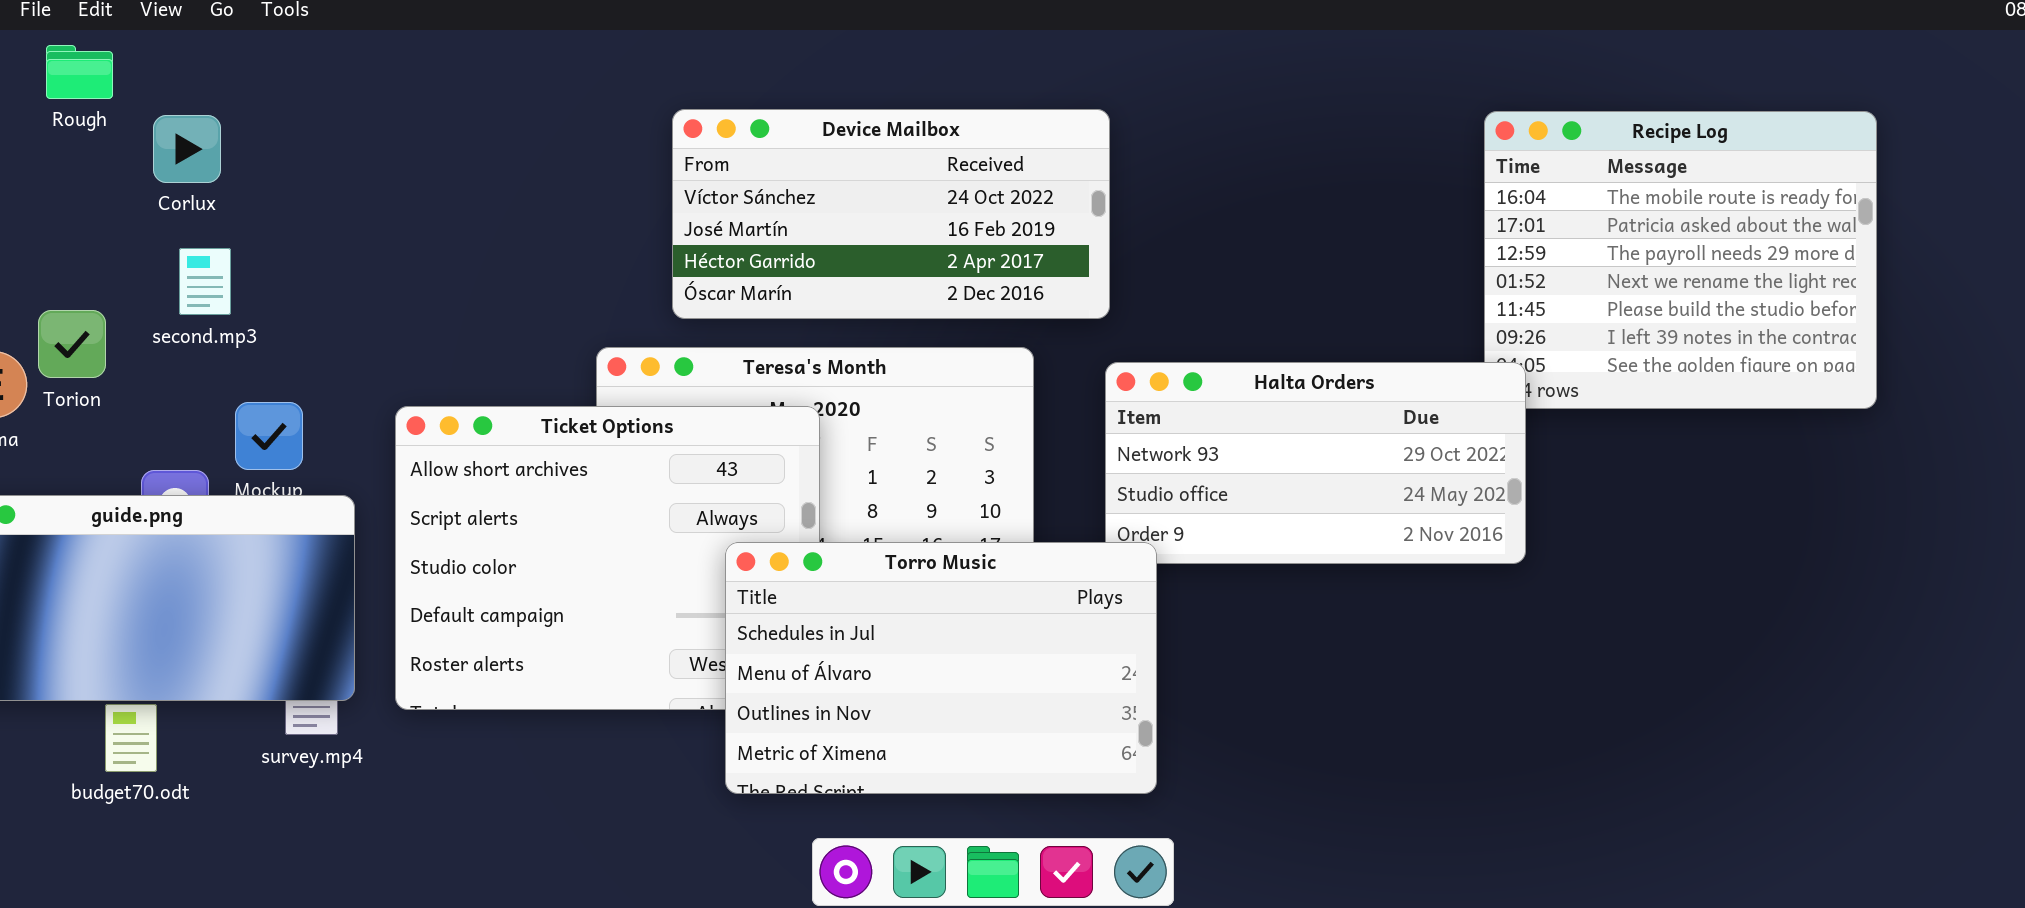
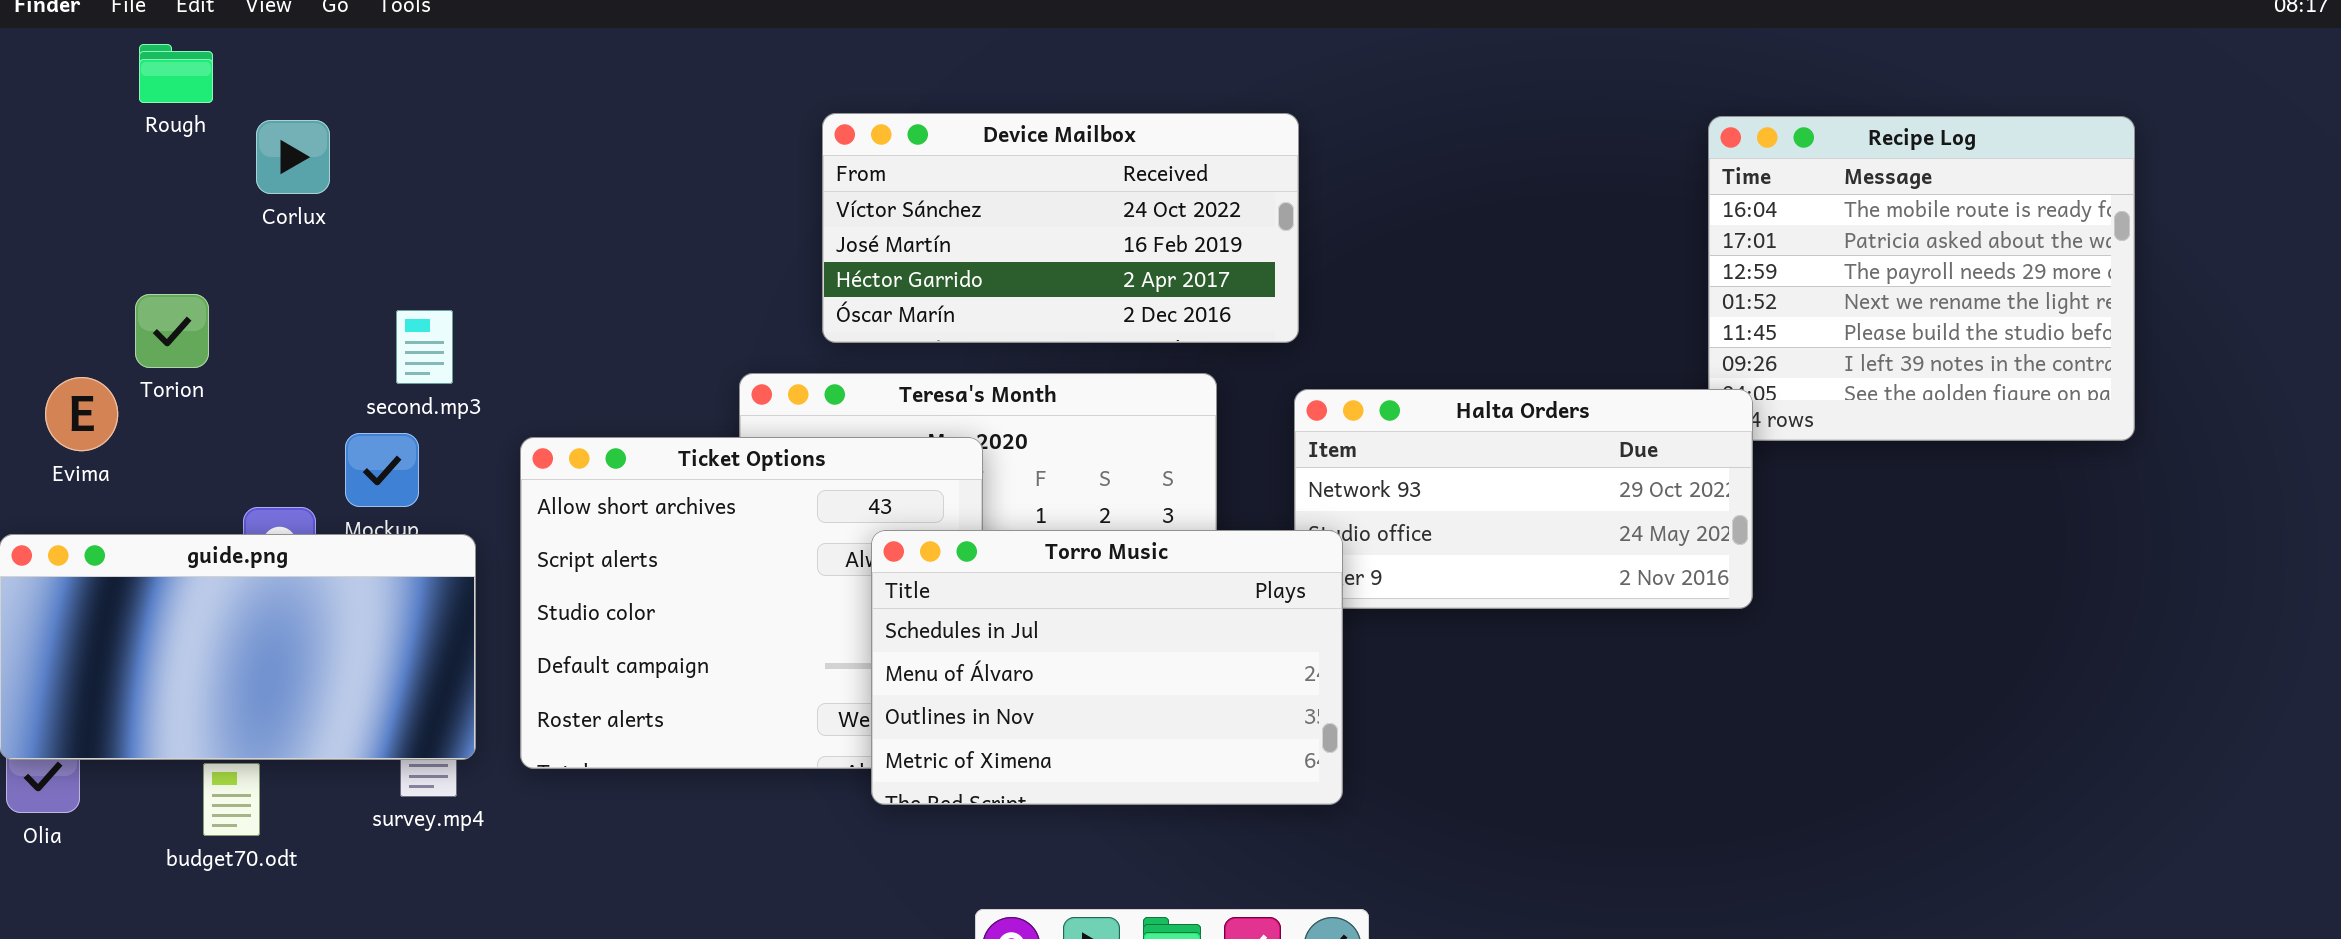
second.mp3: [179,248,231,315] -> [396,310,453,384], moved
Torion: [38,310,106,378] -> [135,294,209,368], moved
Torro Music: [725,542,1157,794] -> [871,530,1343,805], moved

